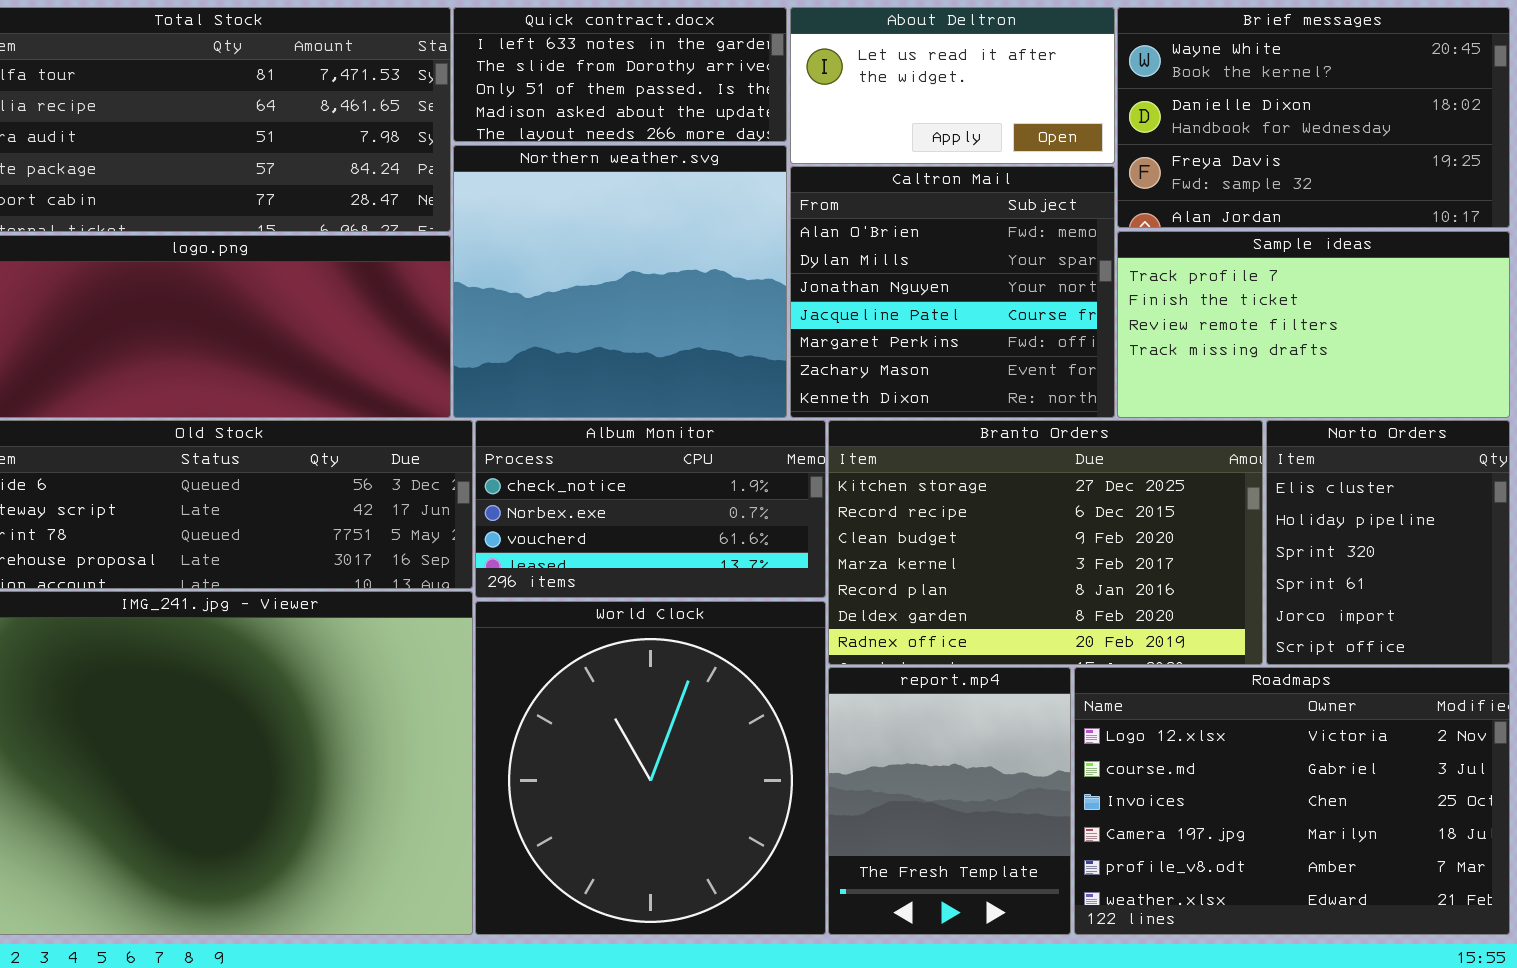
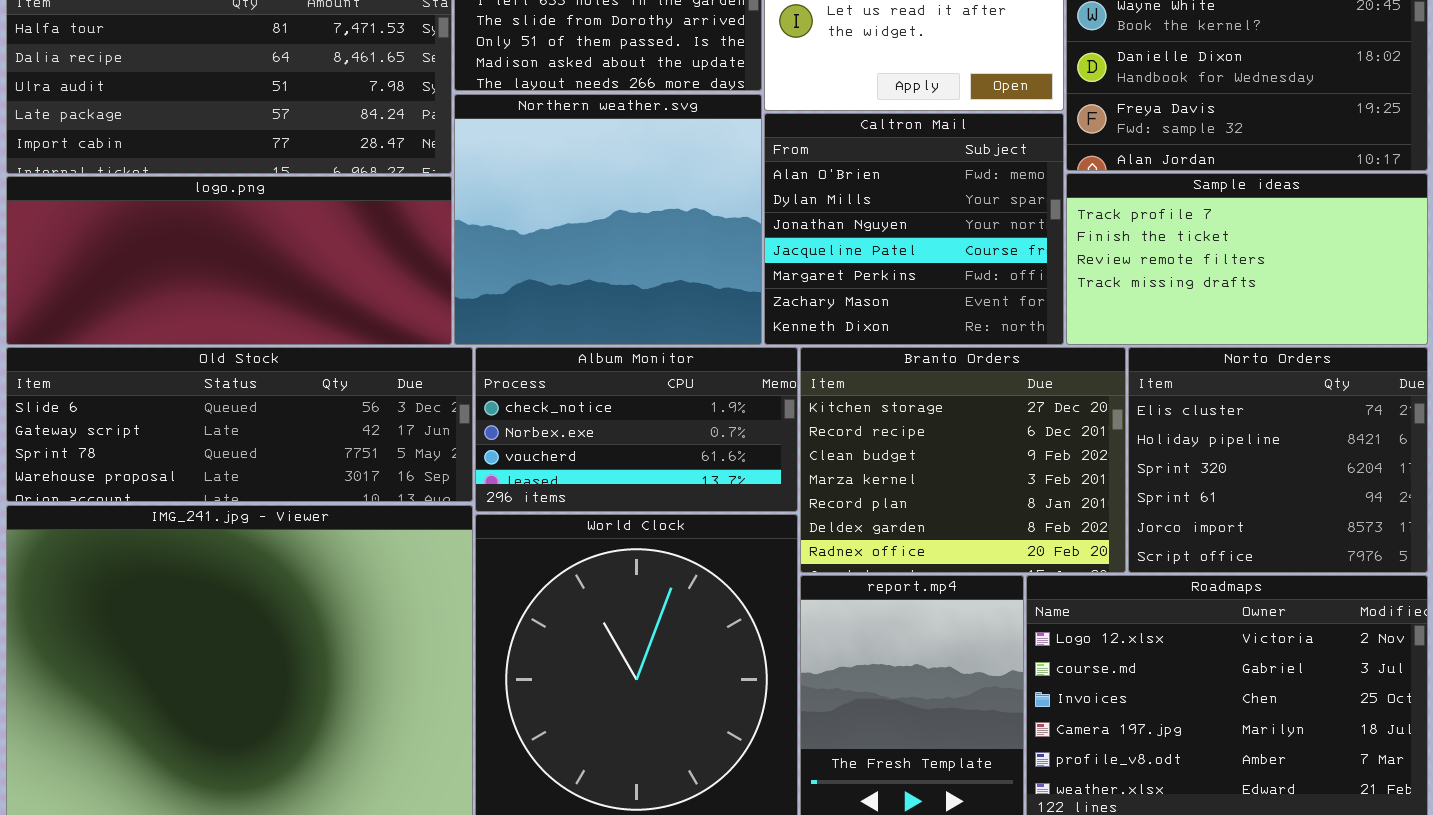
Branto Orders: [828,420,1263,665] -> [800,347,1126,573], resized
Norto Orders: [1266,420,1510,665] -> [1128,347,1428,573], resized

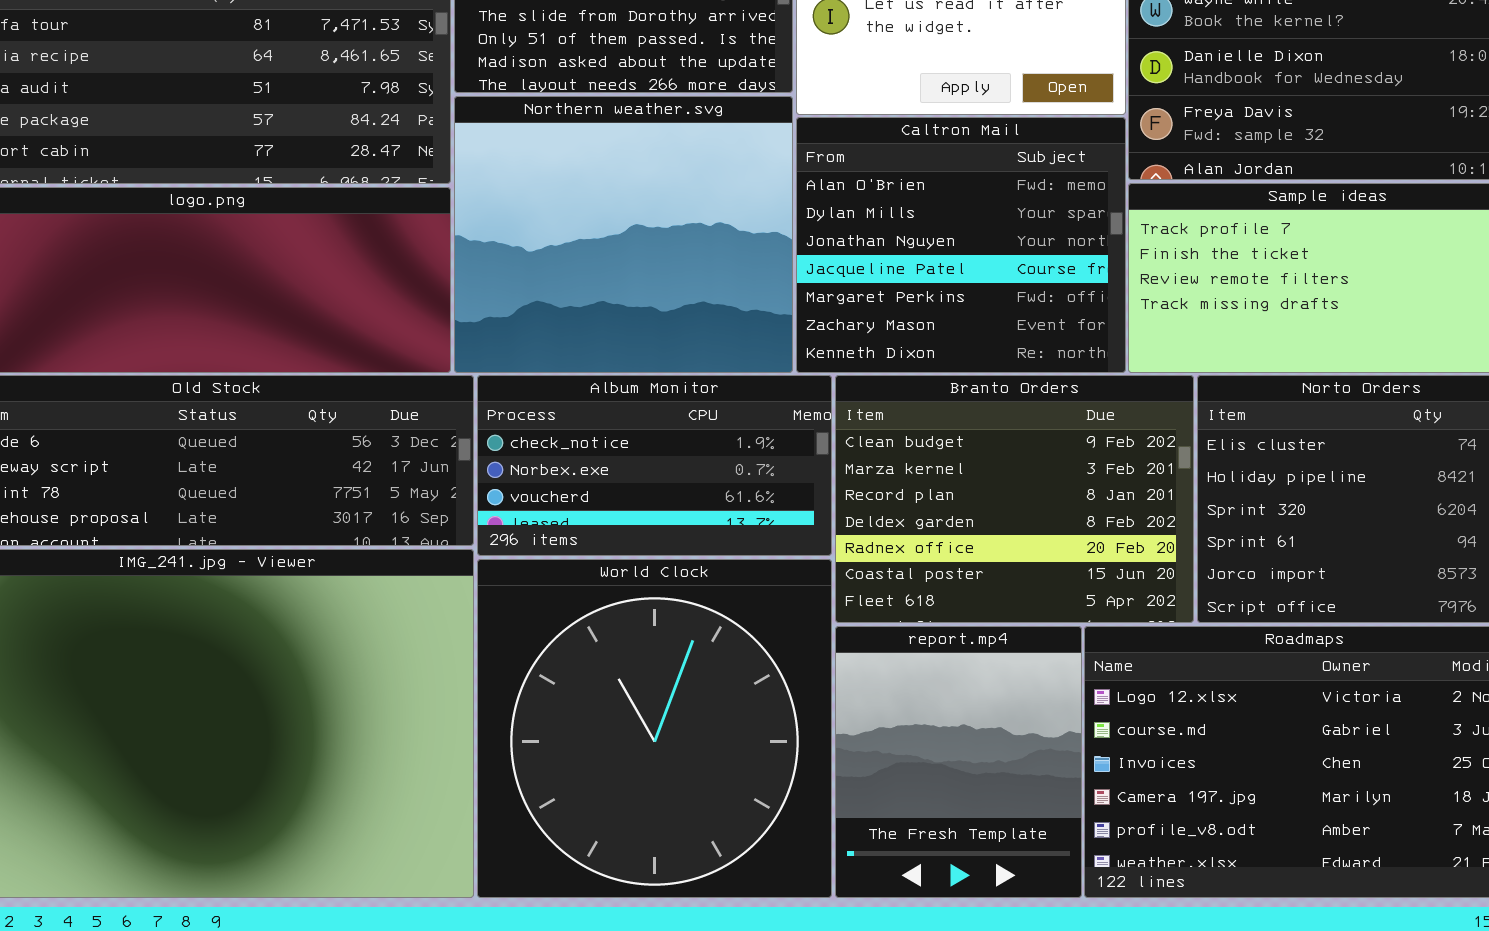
Branto Orders: [800,347,1126,573] -> [835,375,1194,623], scrolled down 2 rows

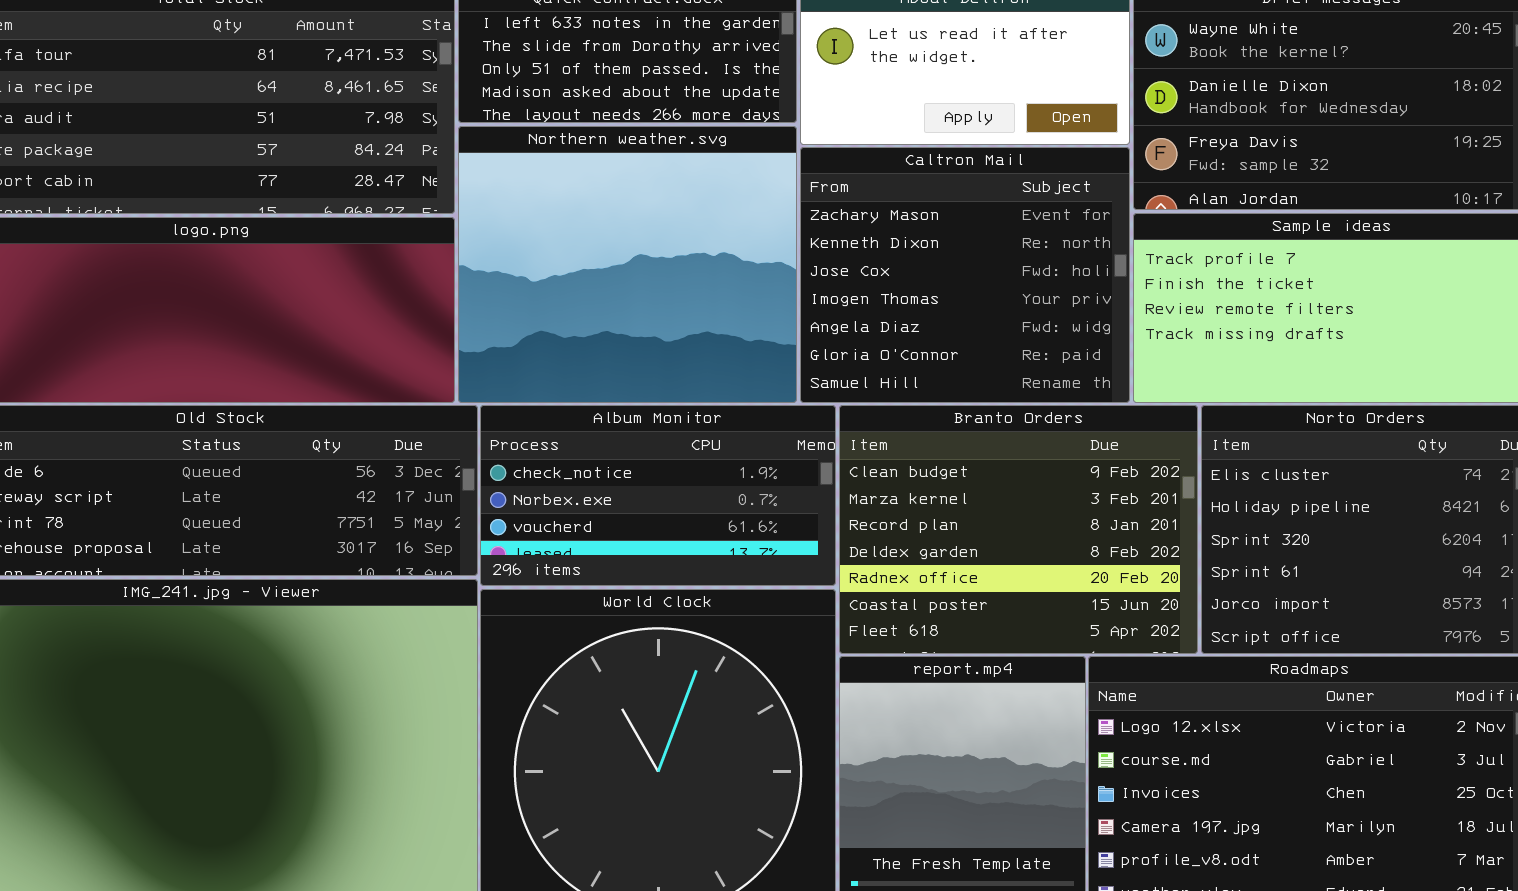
Caltron Mail: [796,117,1126,373] -> [800,147,1130,403], scrolled down 5 rows

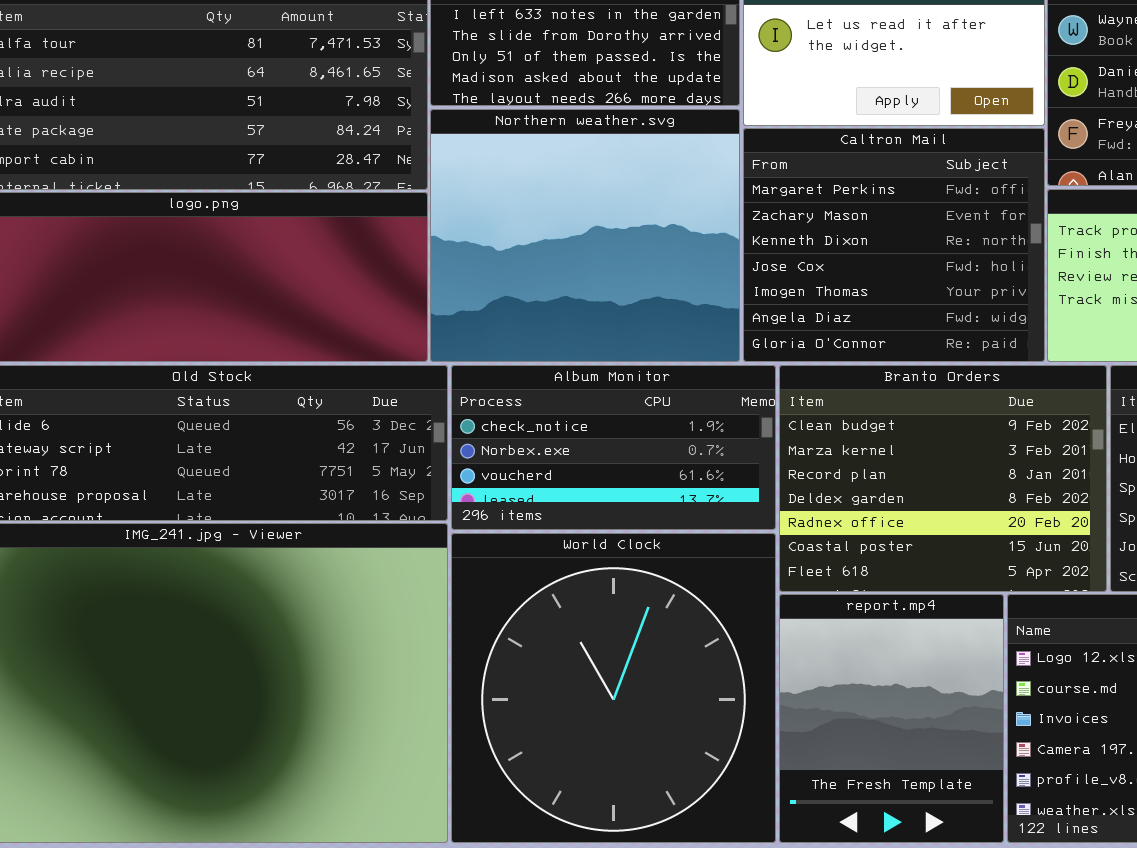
Caltron Mail: [800,147,1130,403] -> [743,128,1045,362], scrolled up 1 row

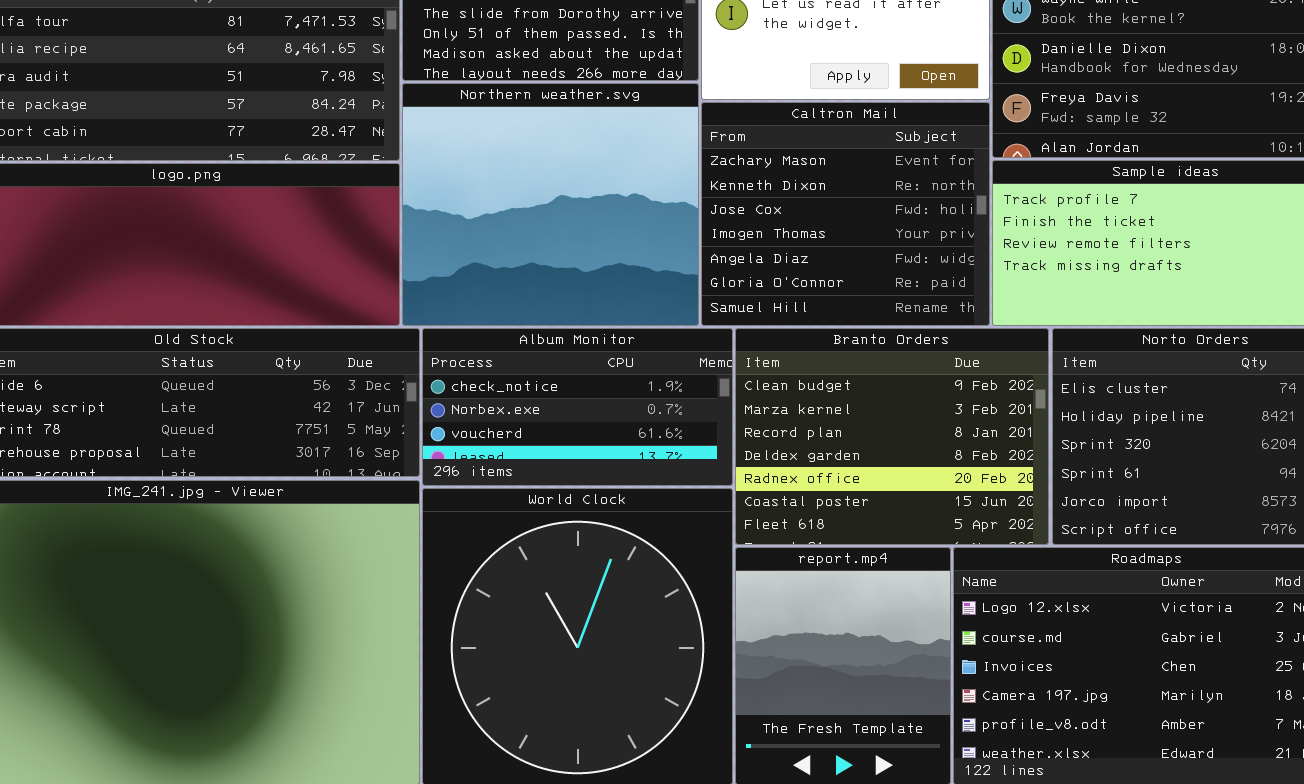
Caltron Mail: [743,128,1045,362] -> [701,102,990,326], scrolled down 1 row

